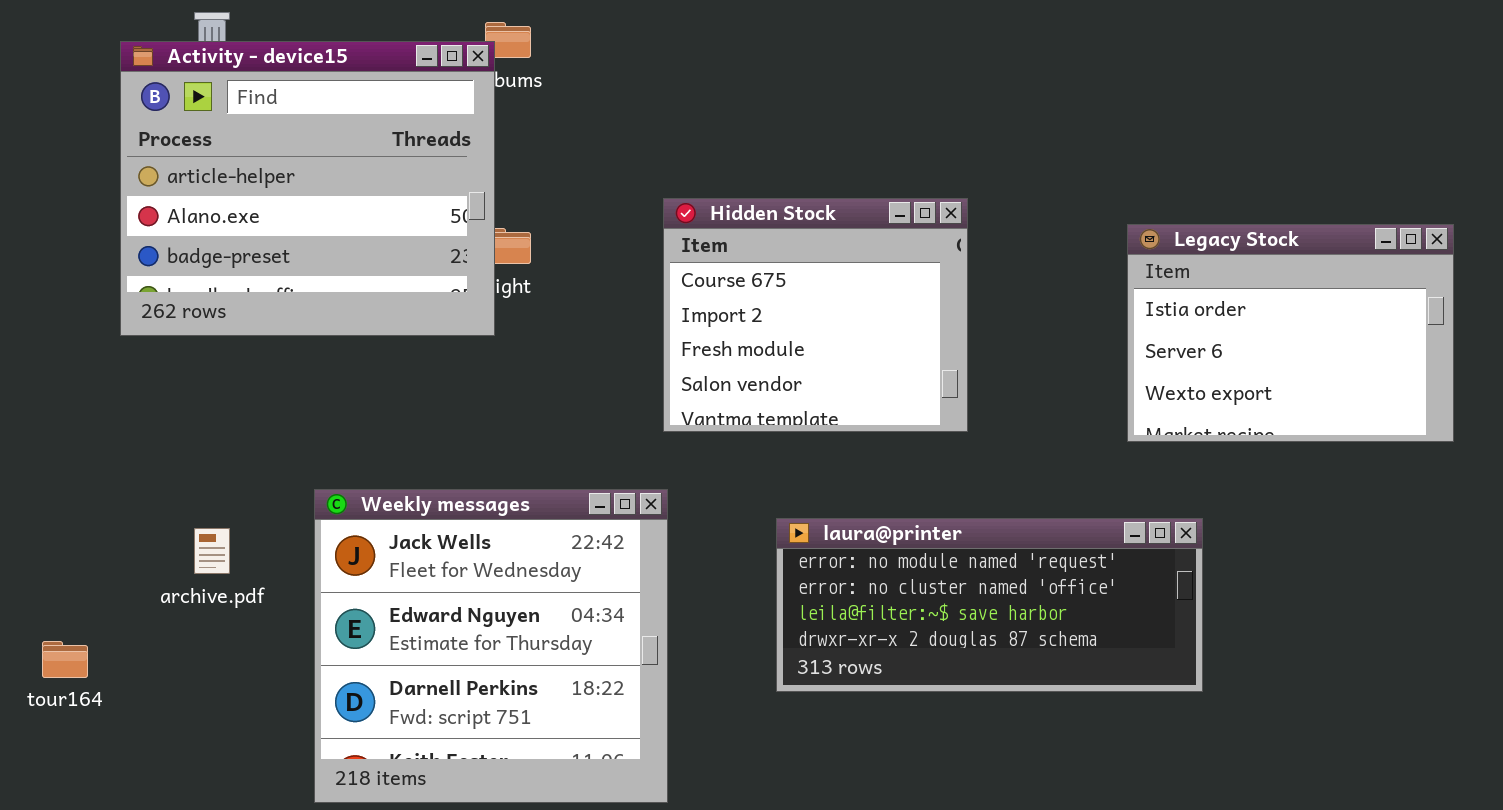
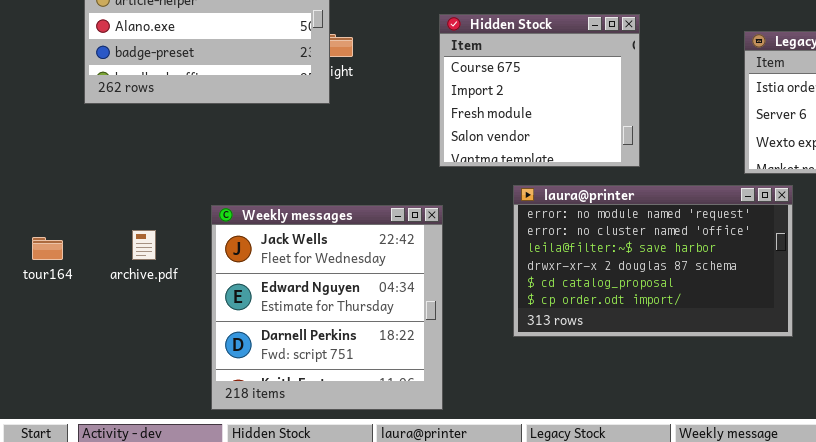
laura@printer: [776,518,1203,692] -> [513,185,793,337], resized
tour164: [42,641,88,678] -> [32,237,63,260], moved

